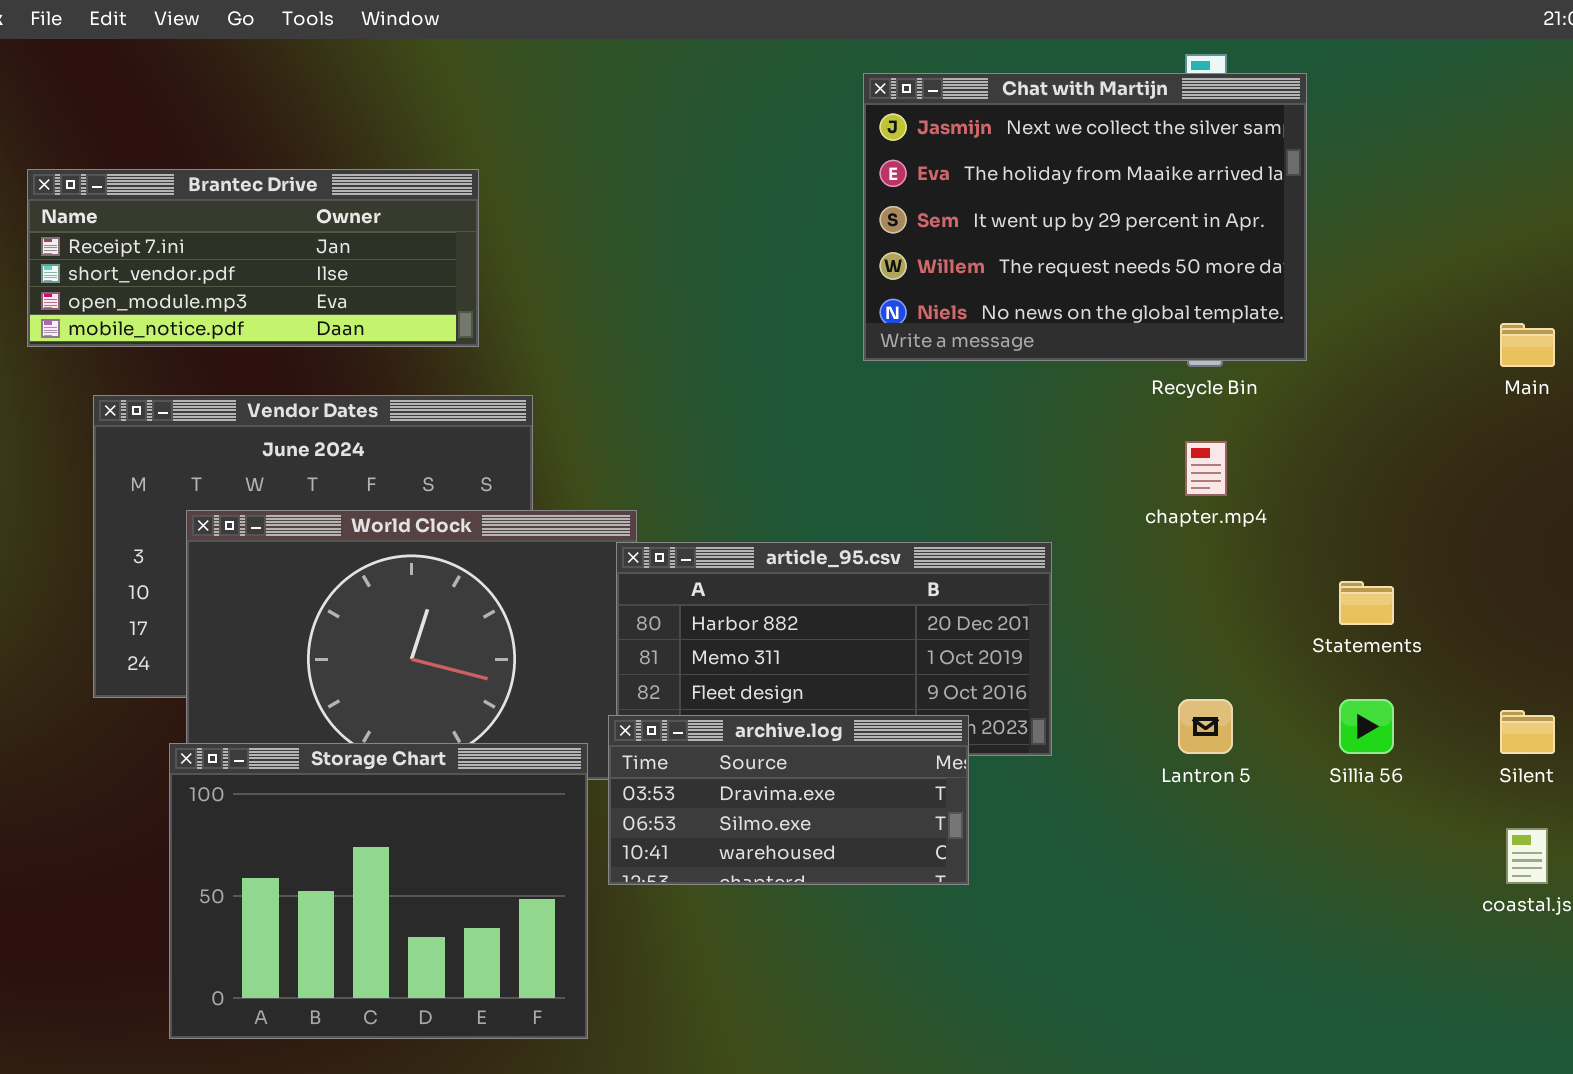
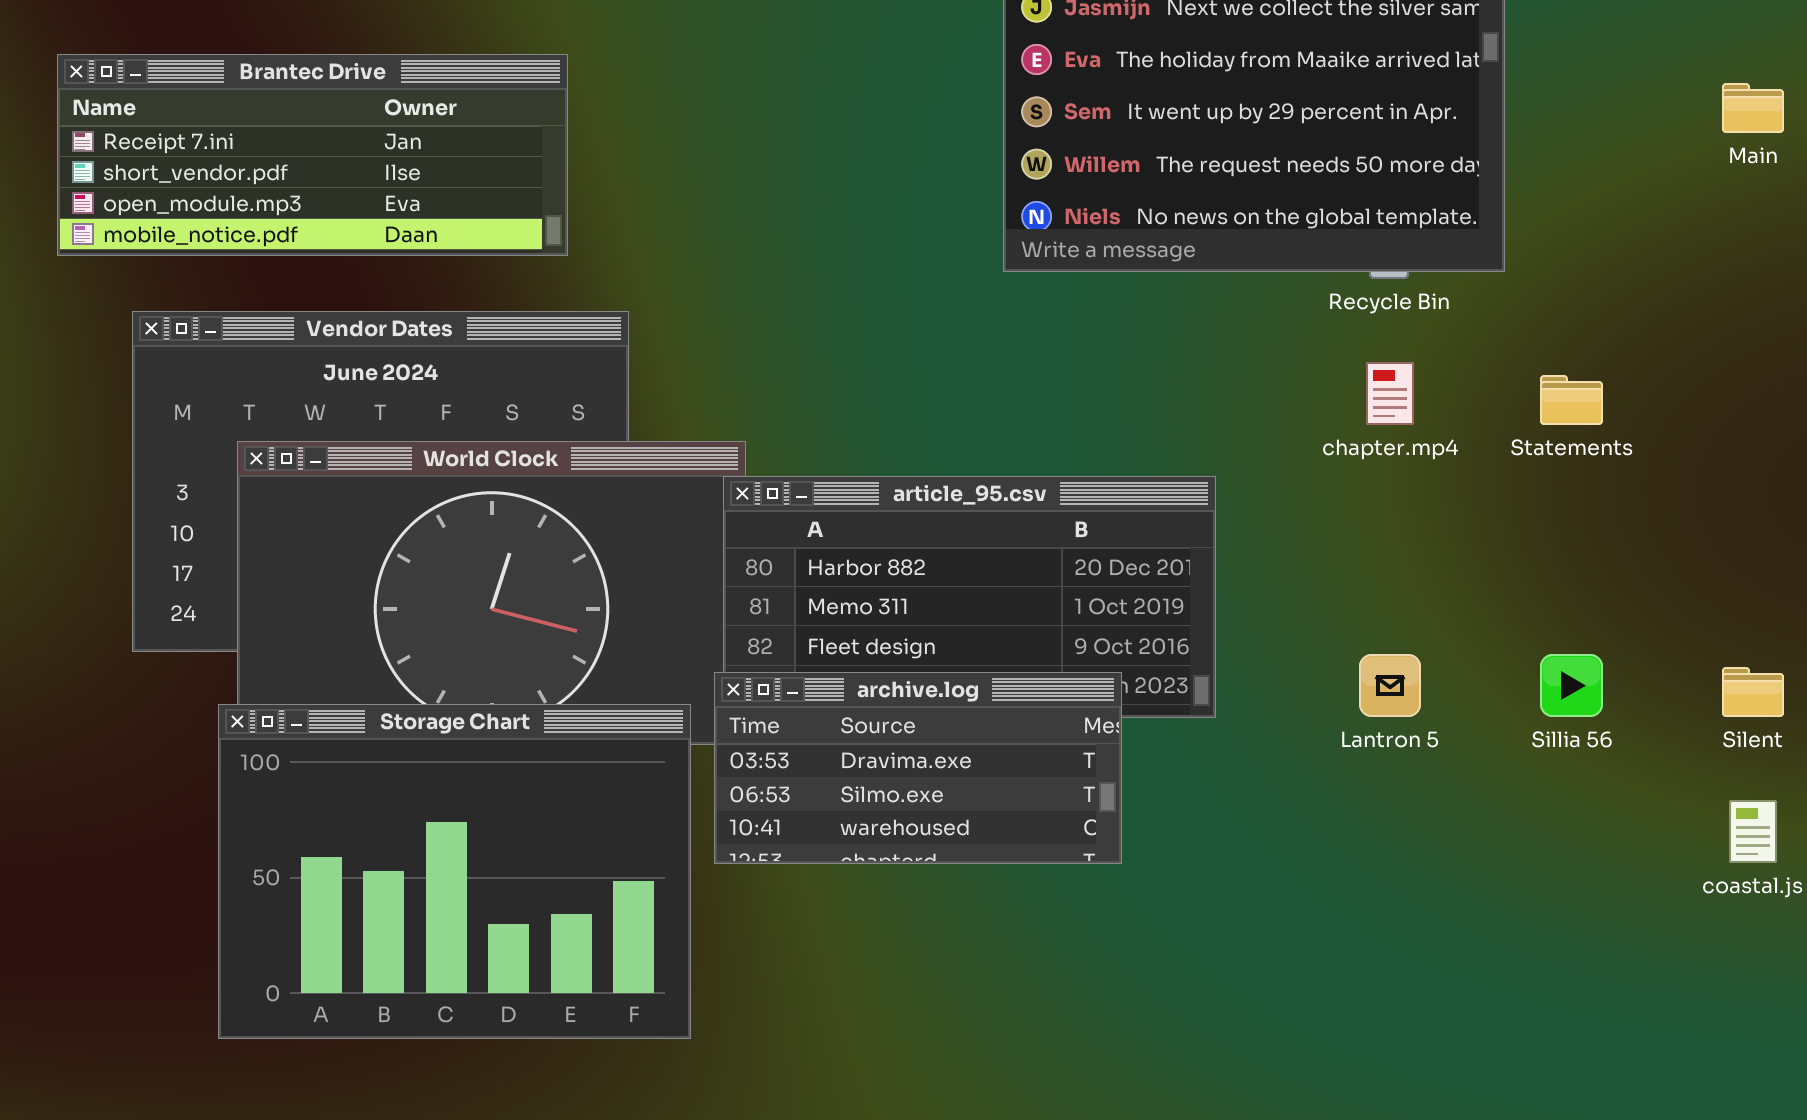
Main: [1500,323,1555,367] -> [1722,83,1784,133], moved
Statements: [1339,581,1394,625] -> [1540,375,1603,425], moved

